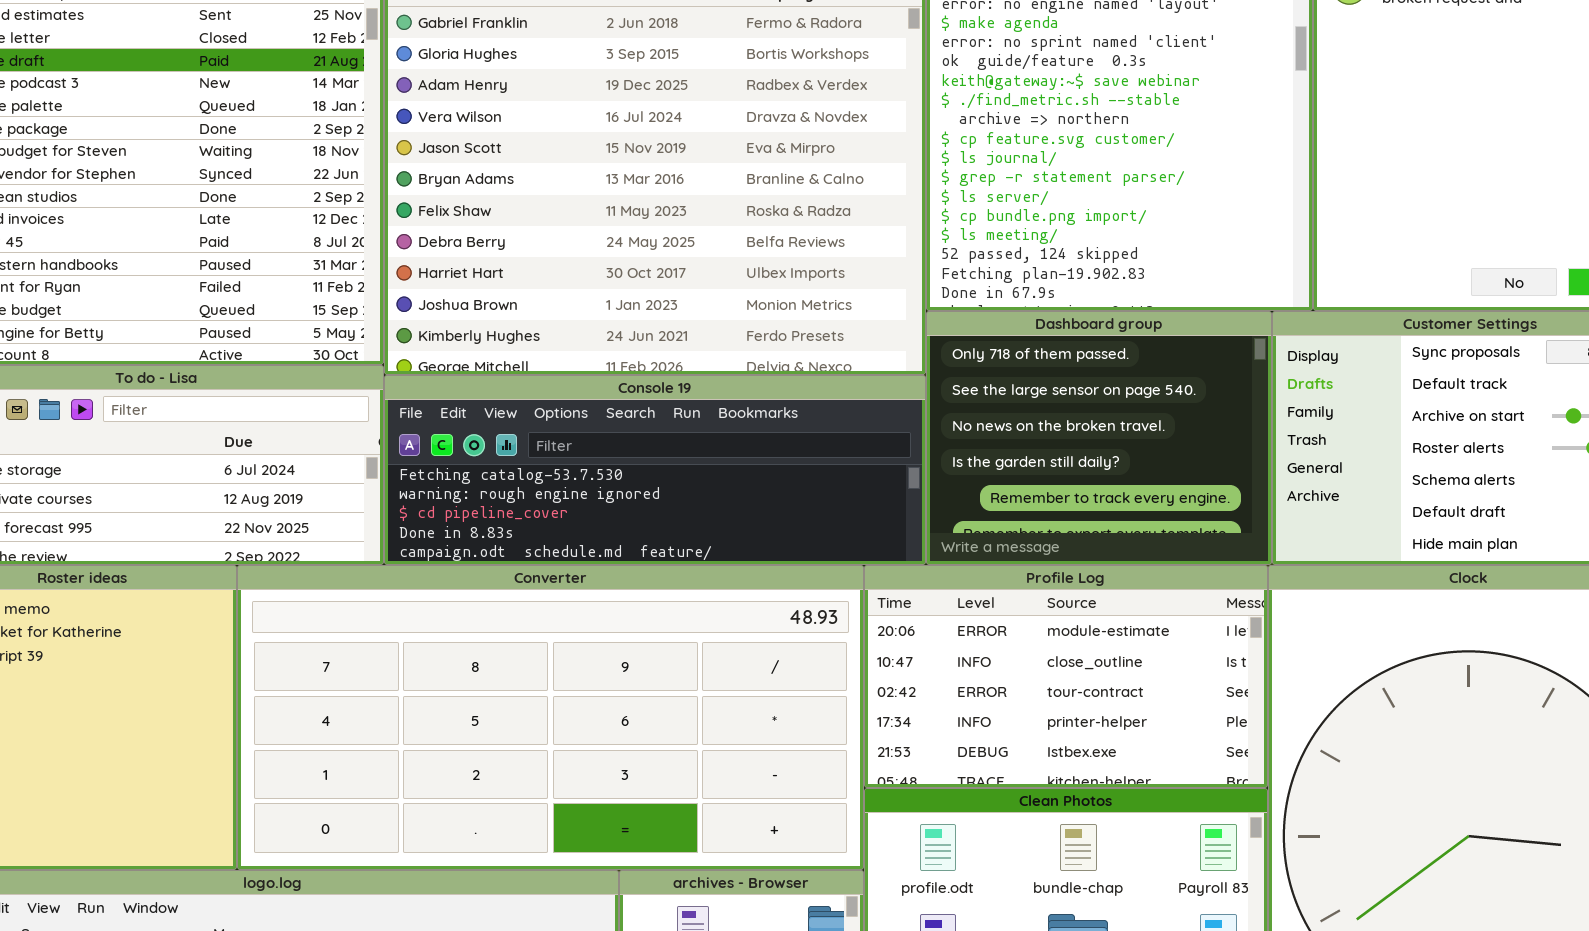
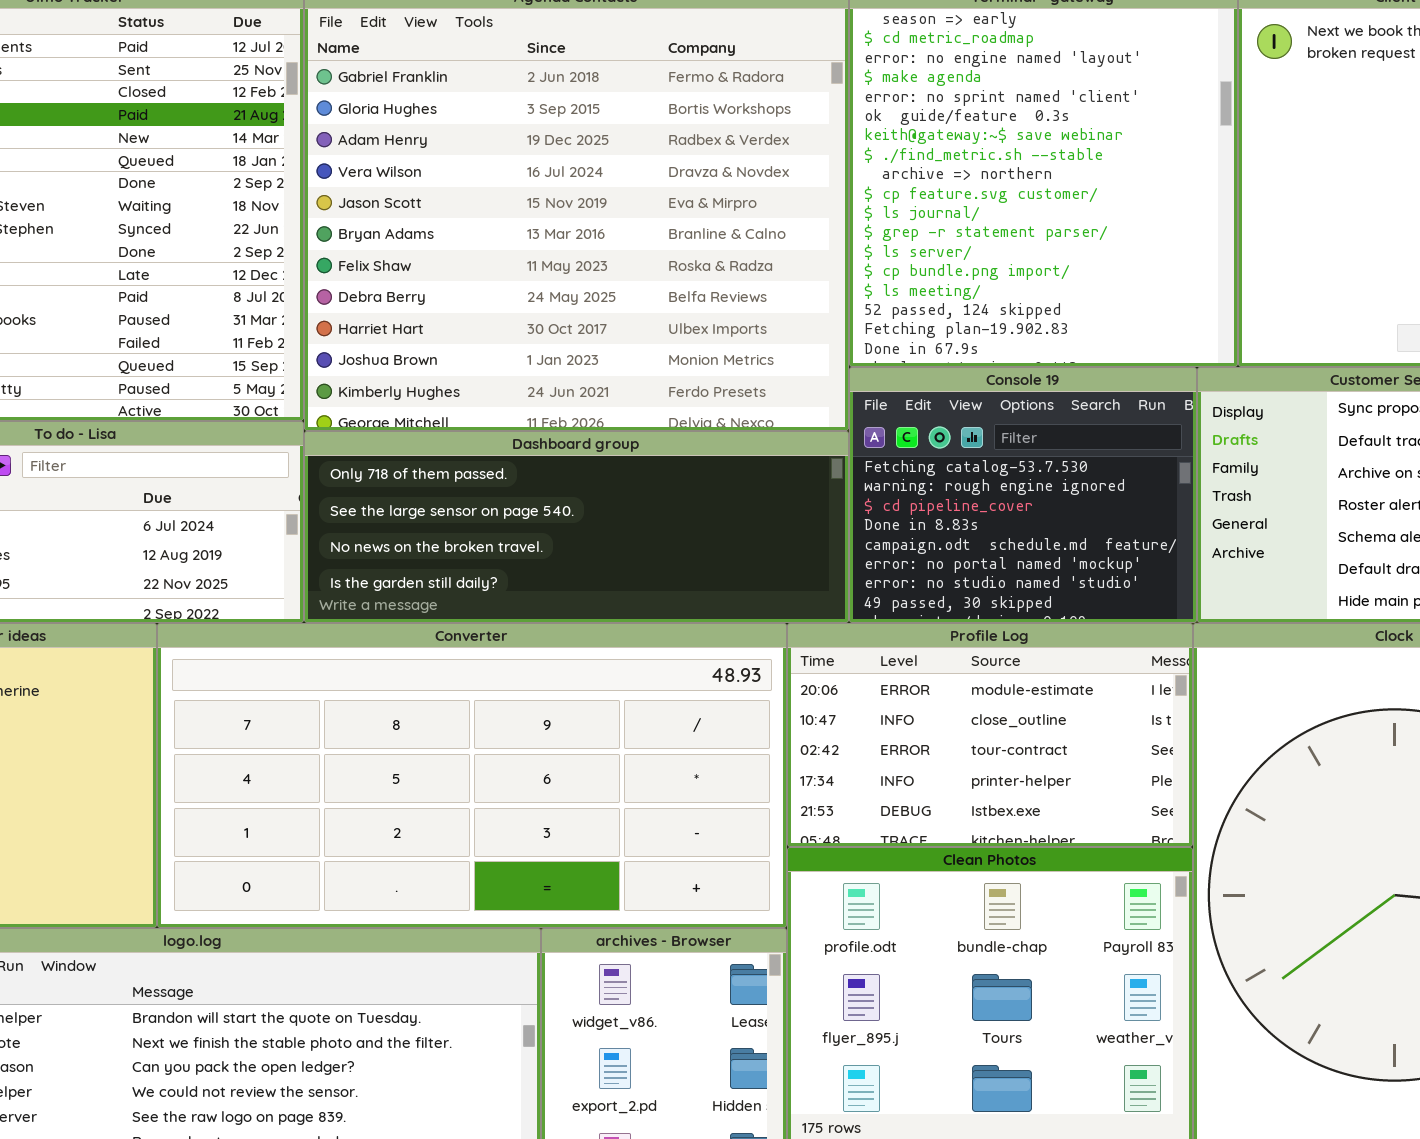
Dashboard group: [926,311,1272,565] -> [304,431,849,623], moved, resized
Console 19: [384,375,926,565] -> [849,367,1197,623], moved, resized

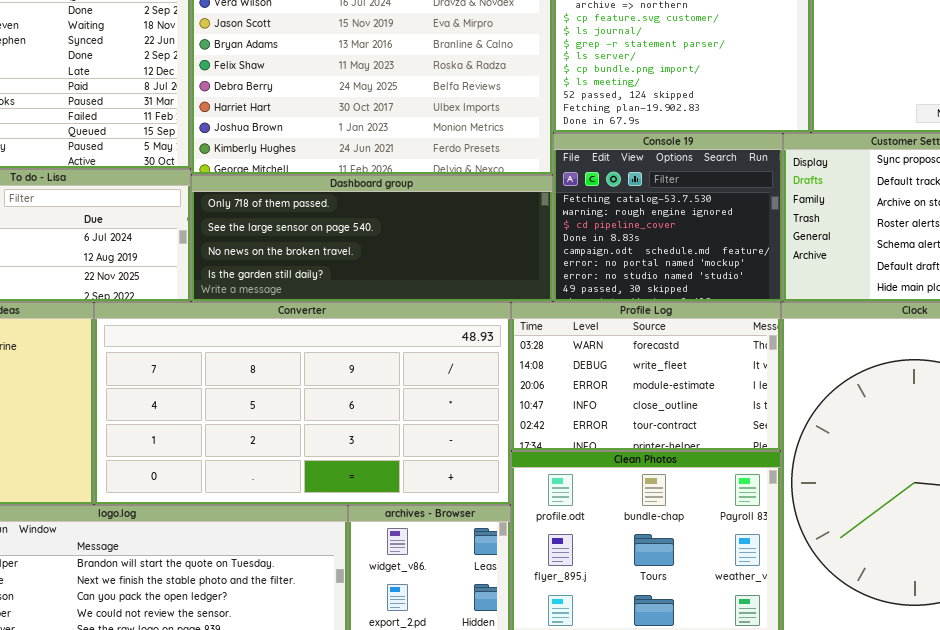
Profile Log: [787,623,1193,847] -> [511,302,781,451], scrolled up 2 rows

